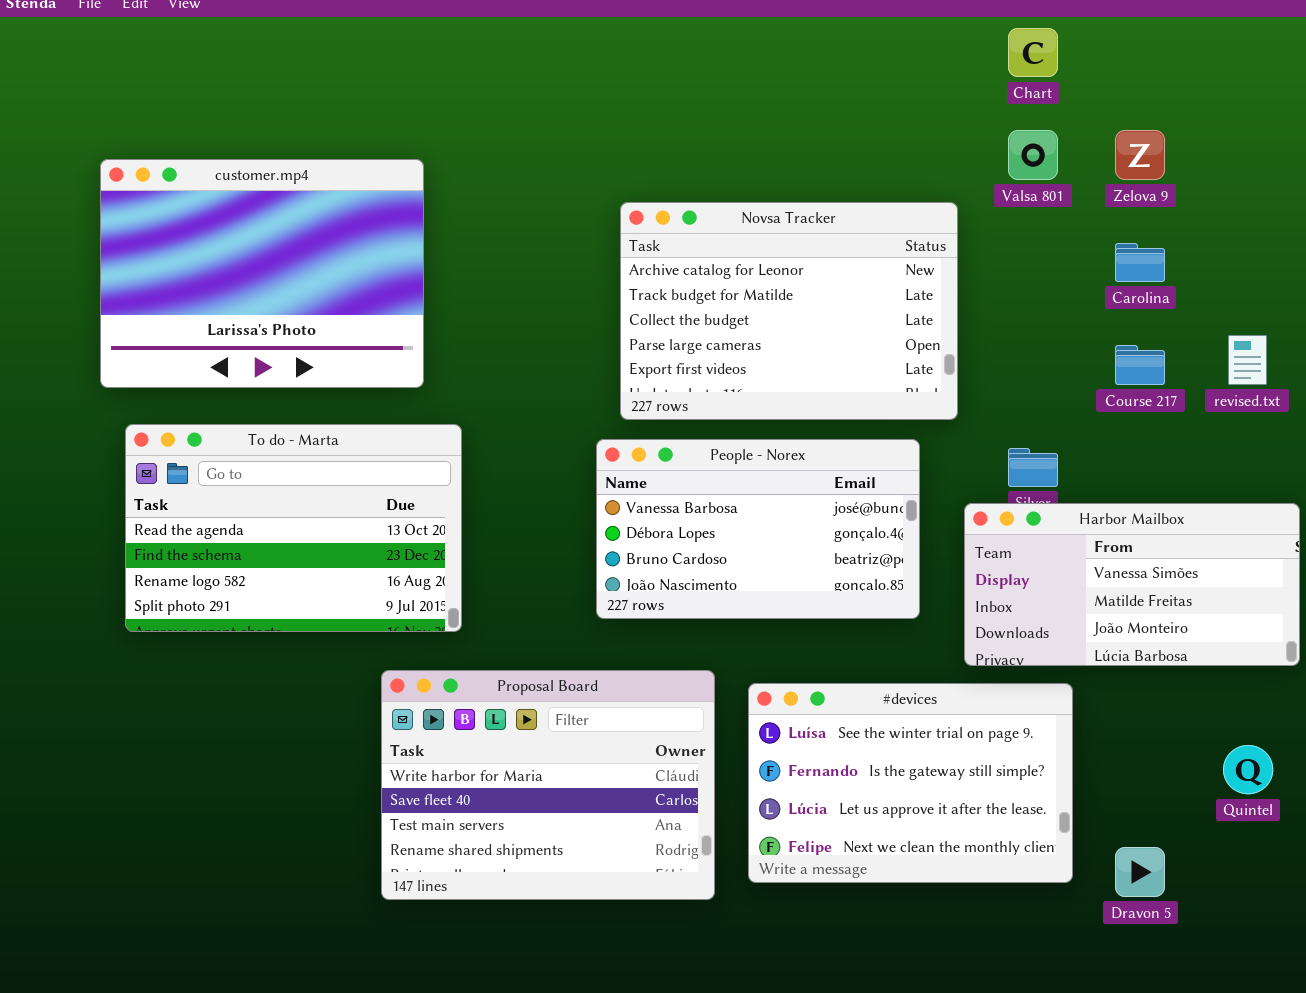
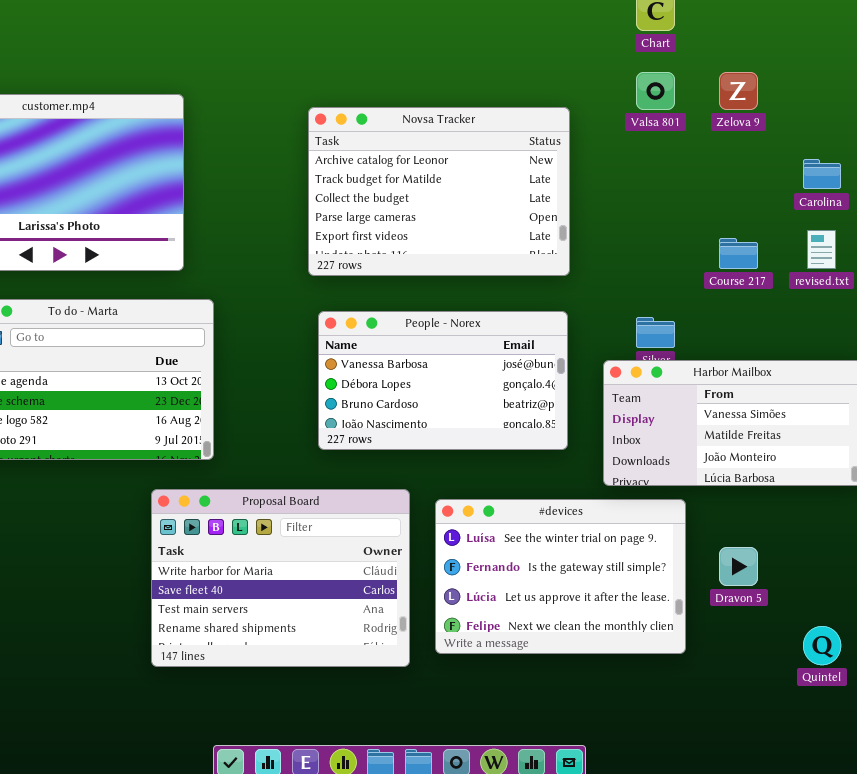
Novsa Tracker: [620,202,958,420] -> [308,107,570,276], moved
Carolina: [1115,243,1165,282] -> [803,159,841,189], moved
Quintel: [1223,745,1273,794] -> [803,626,841,665], moved
Dravon 5: [1115,847,1165,897] -> [719,547,758,586], moved

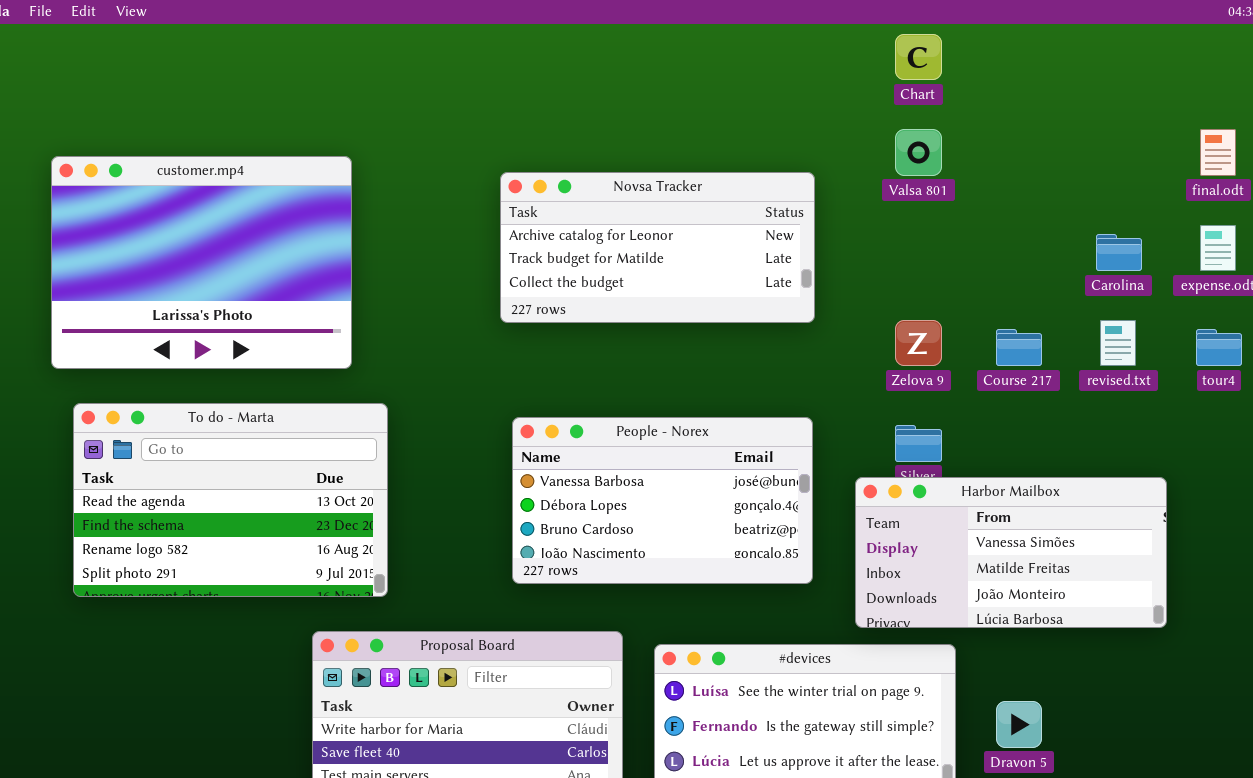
Zelova 9: [719,72,758,110] -> [895,320,942,366], moved
Novsa Tracker: [308,107,570,276] -> [500,172,815,323], resized

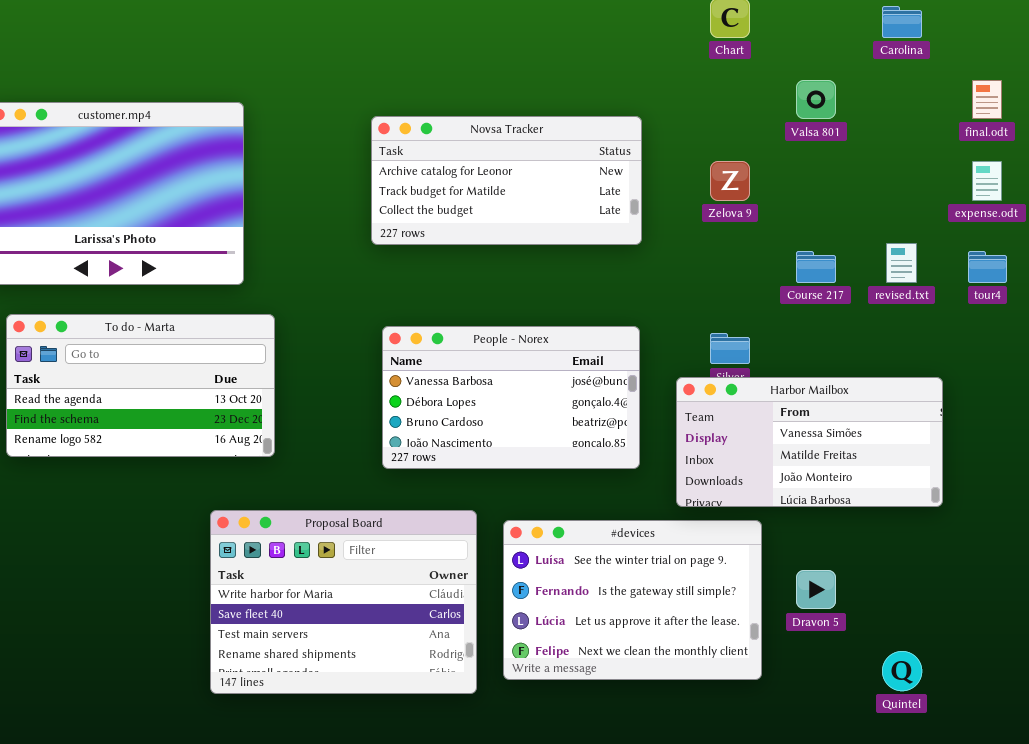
Valsa 801: [895,129,942,176] -> [796,80,836,119], moved
Carolina: [1096,234,1142,271] -> [882,6,922,38], moved
Zelova 9: [895,320,942,366] -> [710,161,750,201], moved
To do - Marta: [73,403,388,597] -> [6,314,275,457], resized

